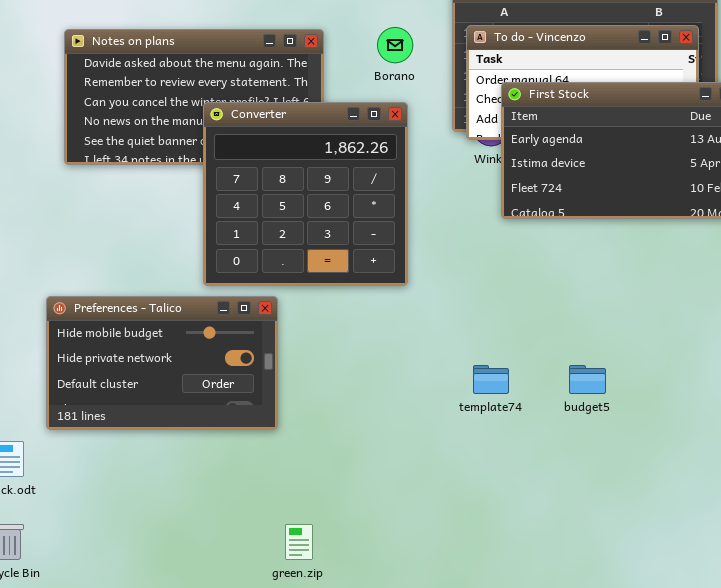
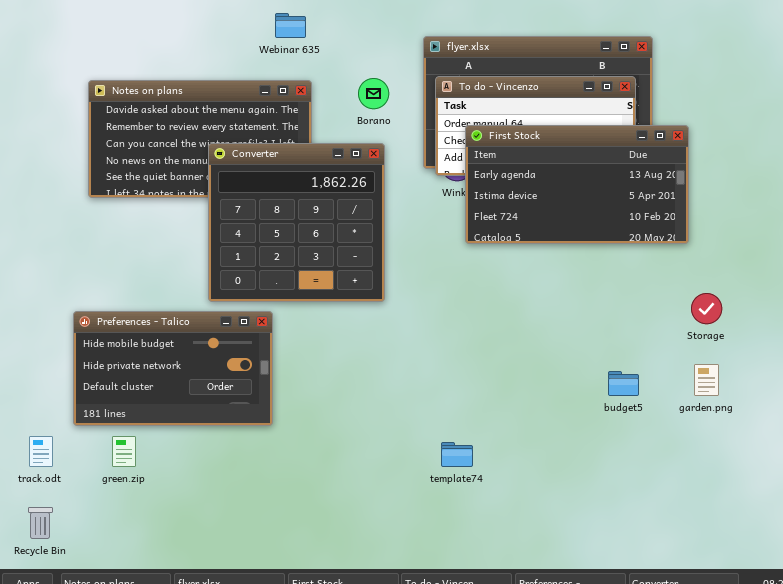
template74: [473,365,509,394] -> [441,442,473,467], moved
budget5: [569,365,606,394] -> [608,371,639,396], moved
green.zip: [285,524,313,560] -> [112,436,136,467], moved

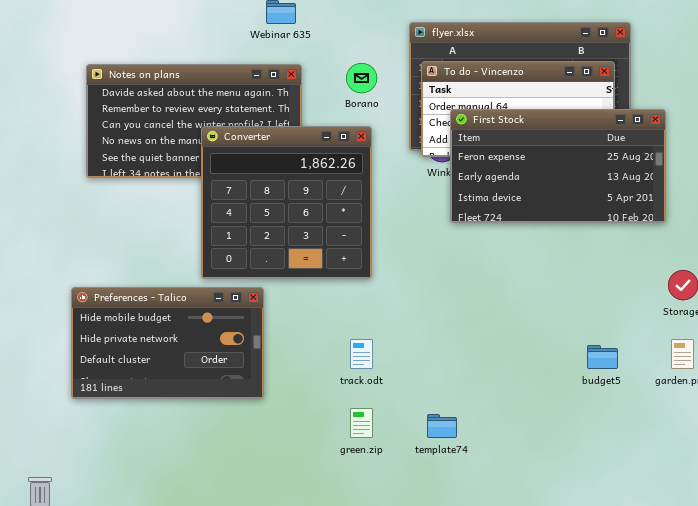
First Stock: [465,125,689,244] -> [450,109,666,223], scrolled up 1 row
track.odt: [29,436,53,467] -> [350,339,373,369], moved
green.zip: [112,436,136,467] -> [350,408,373,438], moved

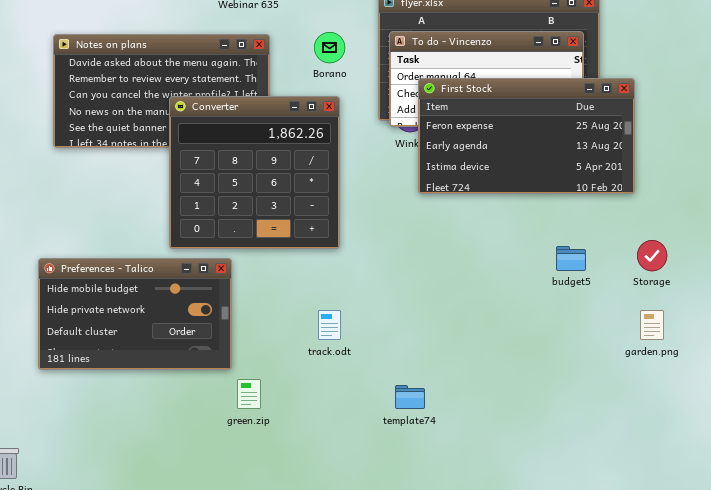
budget5: [587,345,618,369] -> [556,246,586,271], moved
green.zip: [350,408,373,438] -> [237,379,261,409], moved

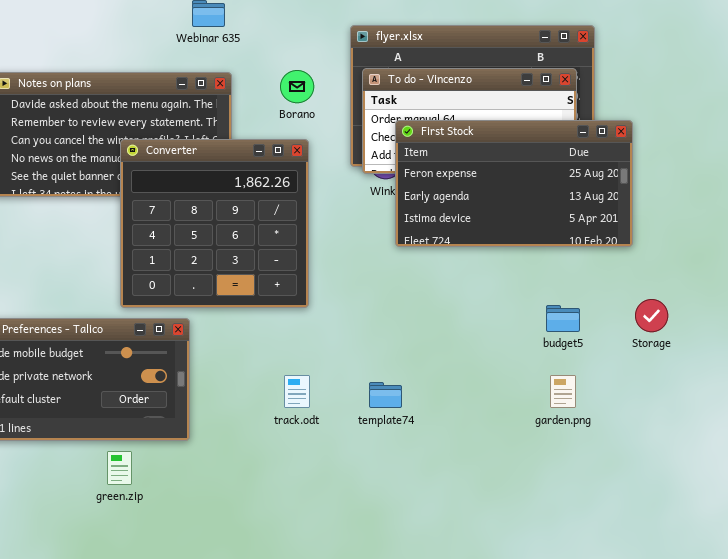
garden.png: [640,310,664,340] -> [550,375,576,408], moved
green.zip: [237,379,261,409] -> [107,451,132,485], moved
template74: [395,385,425,409] -> [369,382,402,408], moved

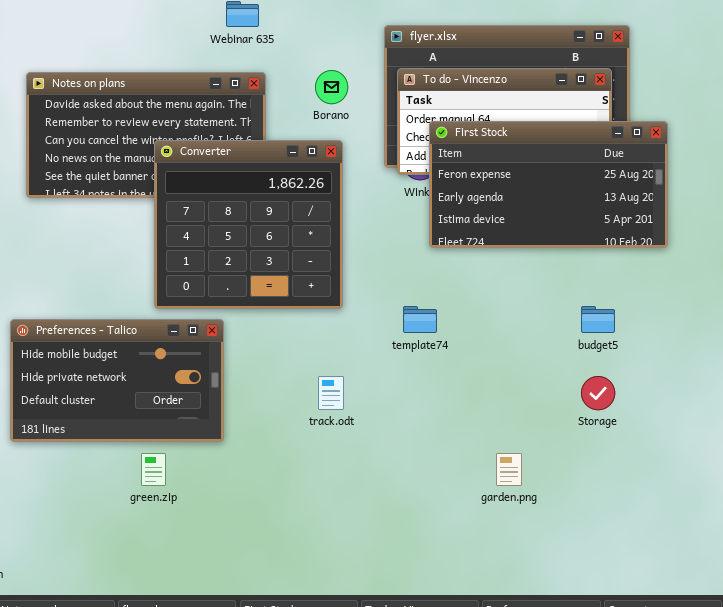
Storage: [635,299,668,332] -> [581,376,615,410], moved
garden.png: [550,375,576,408] -> [496,453,522,486], moved
template74: [369,382,402,408] -> [403,306,437,333], moved

